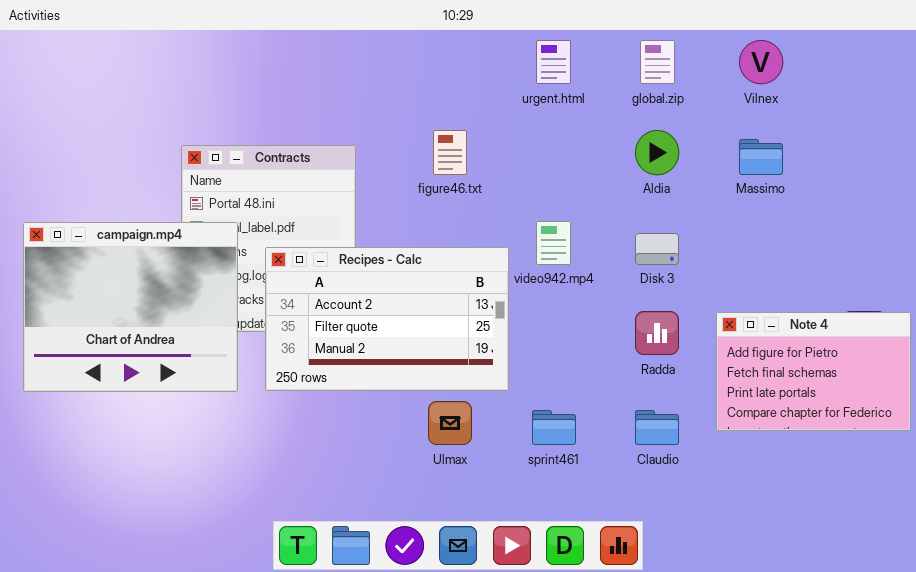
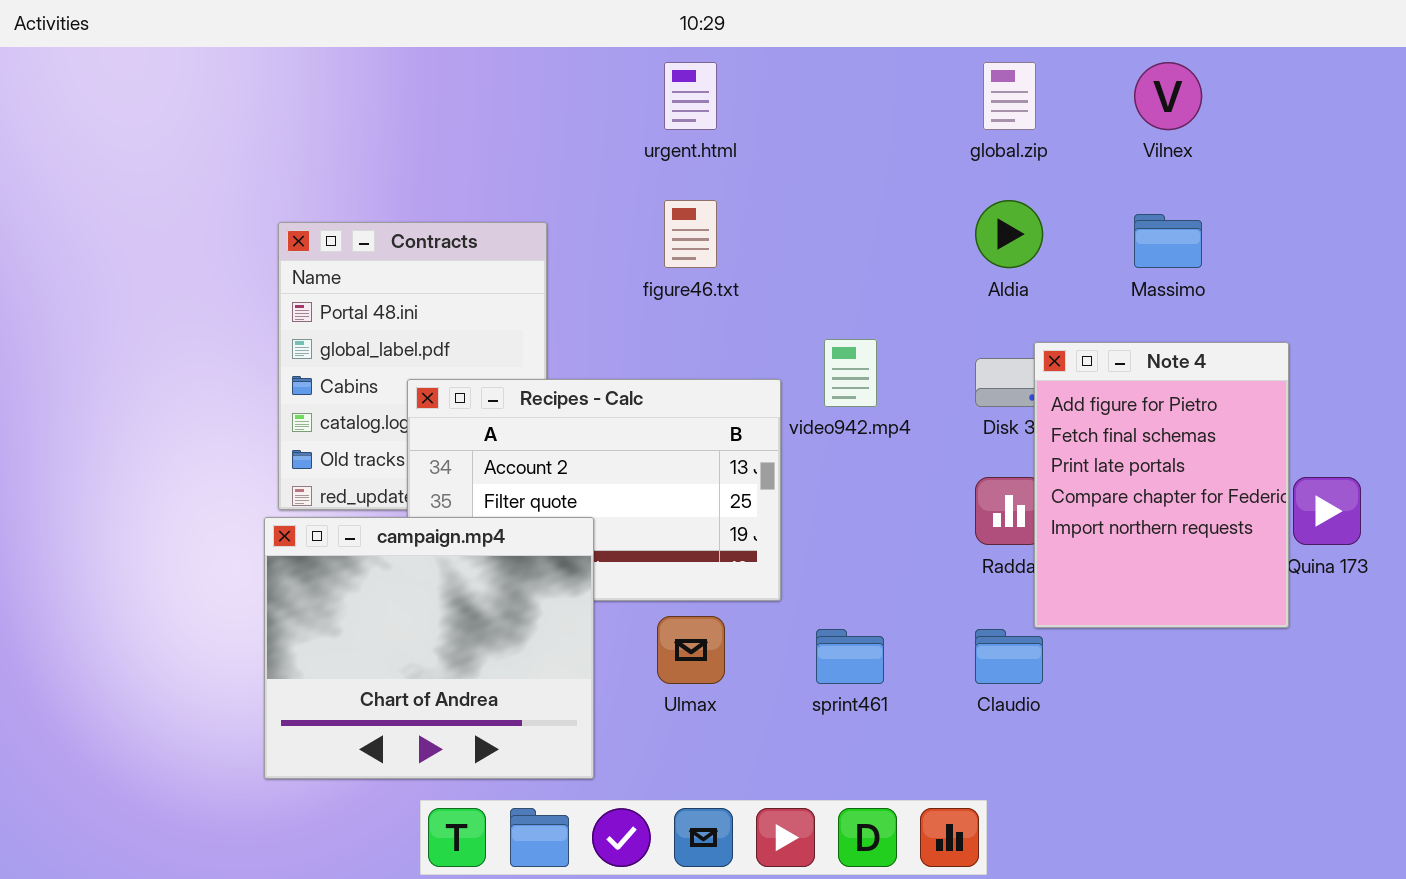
urgent.html: [536,40,571,84] -> [664,62,717,130], moved
campaign.mp4: [23,222,238,392] -> [264,517,594,779], moved
Note 4: [716,312,911,431] -> [1034,342,1289,628], moved, resized

